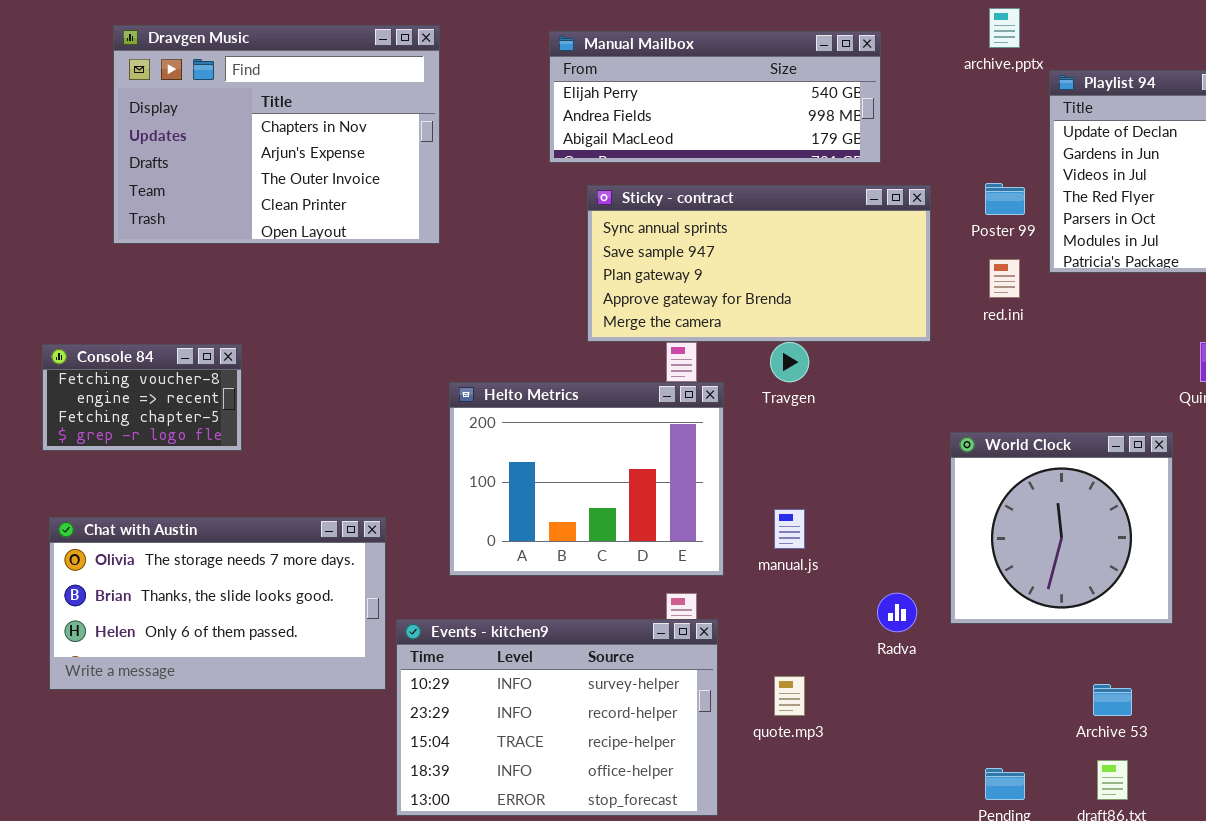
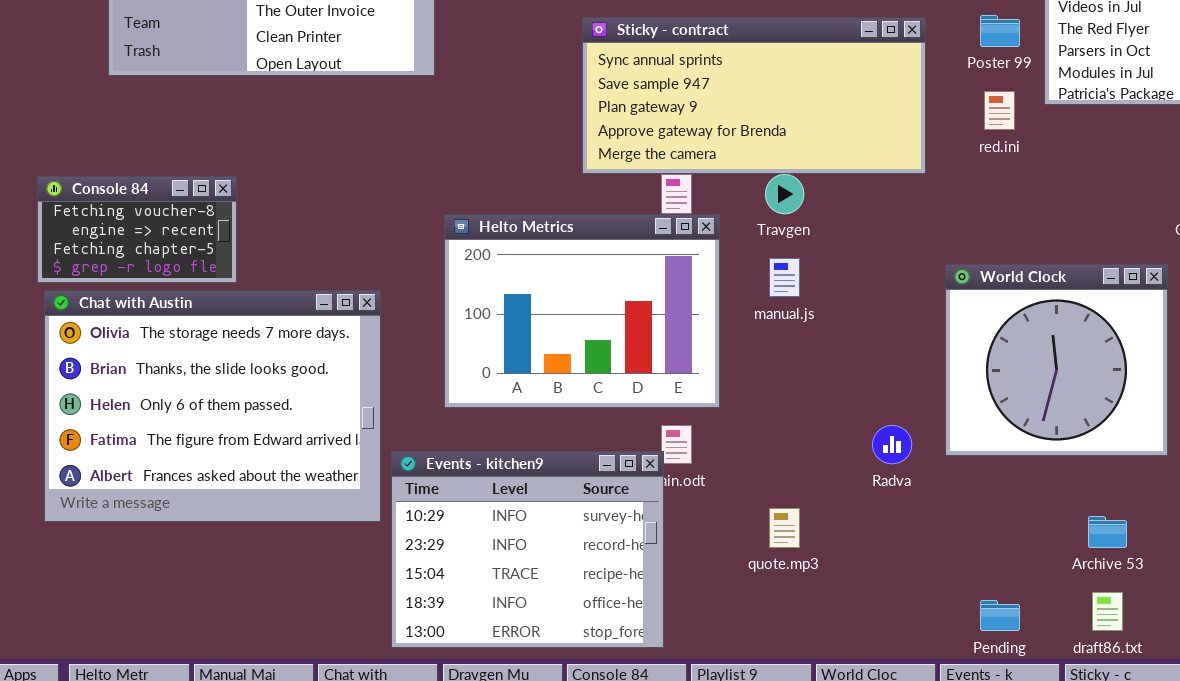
manual.js: [774,509,805,549] -> [769,258,800,297], moved
Chat with Austin: [49,517,386,690] -> [44,290,381,522], resized
Events - kitchen9: [396,619,718,816] -> [391,451,664,648], resized

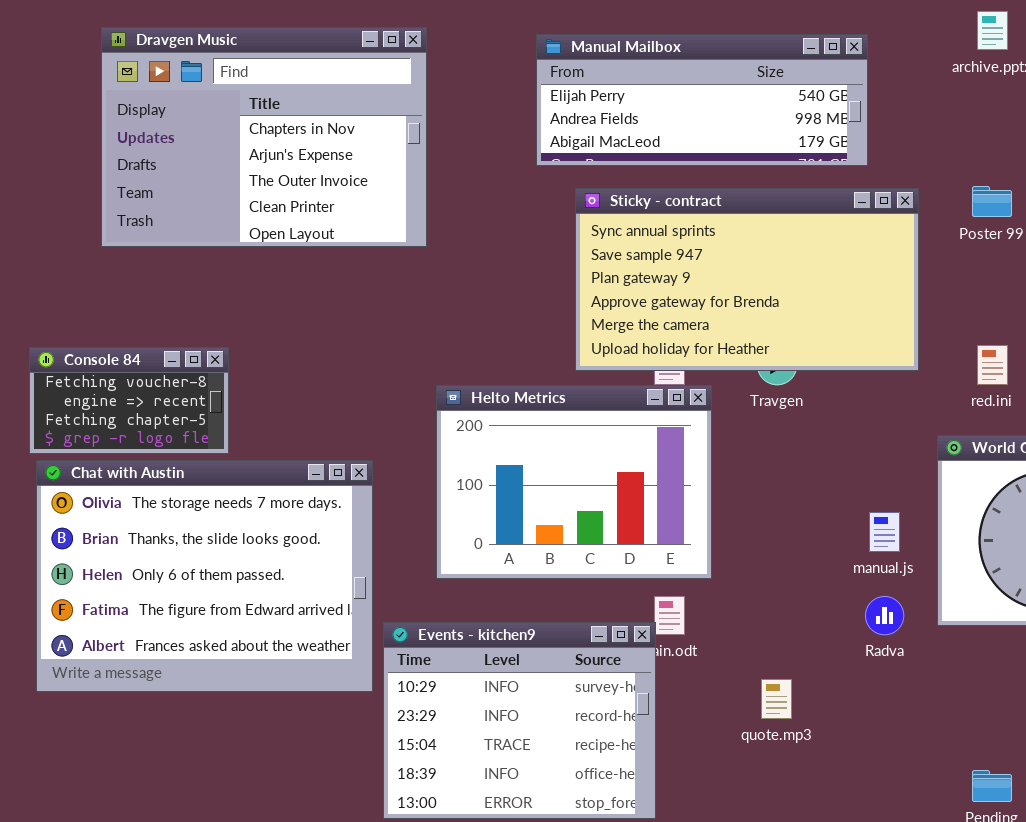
Sticky - contract: [582,17,926,174] -> [575,188,919,371], resized
red.ini: [984,91,1015,130] -> [977,345,1008,385], moved
manual.js: [769,258,800,297] -> [869,512,900,552], moved

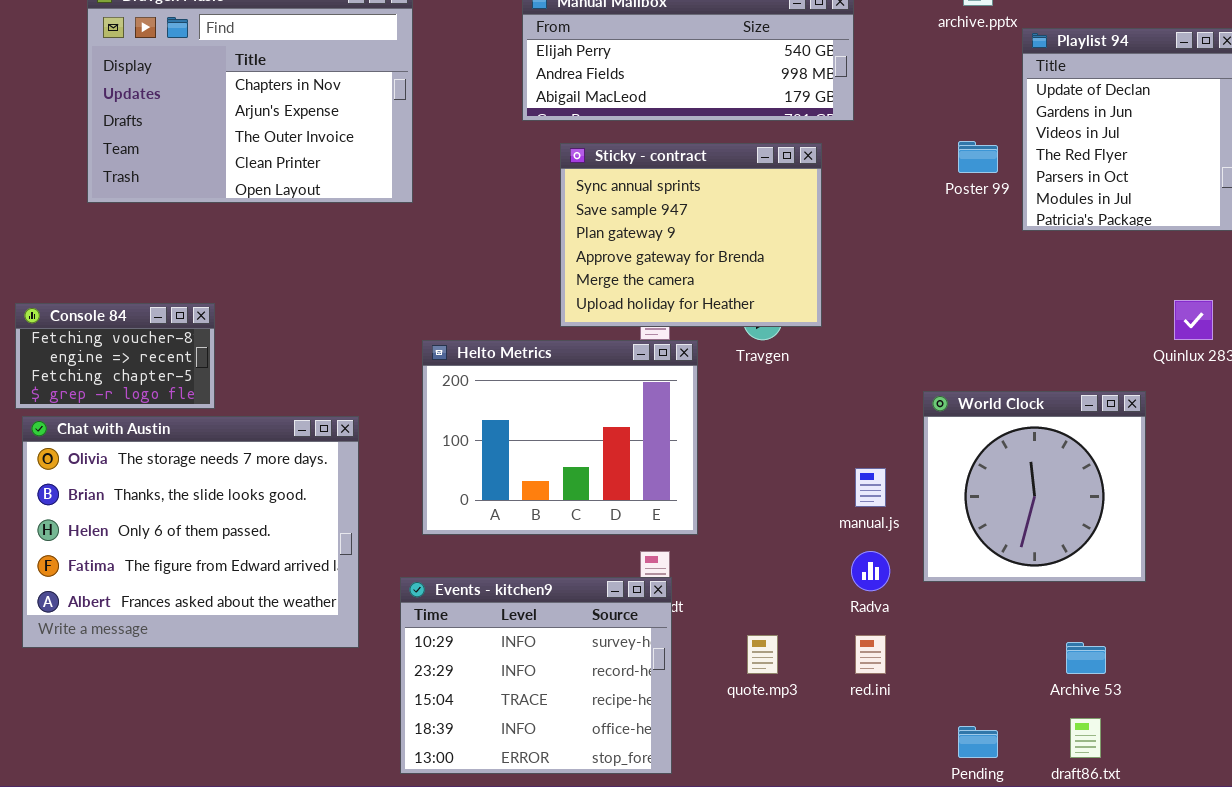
Sticky - contract: [575,188,919,371] -> [560,143,822,327], resized
red.ini: [977,345,1008,385] -> [855,635,886,674], moved
Events - kitchen9: [383,622,656,819] -> [400,577,672,774], moved

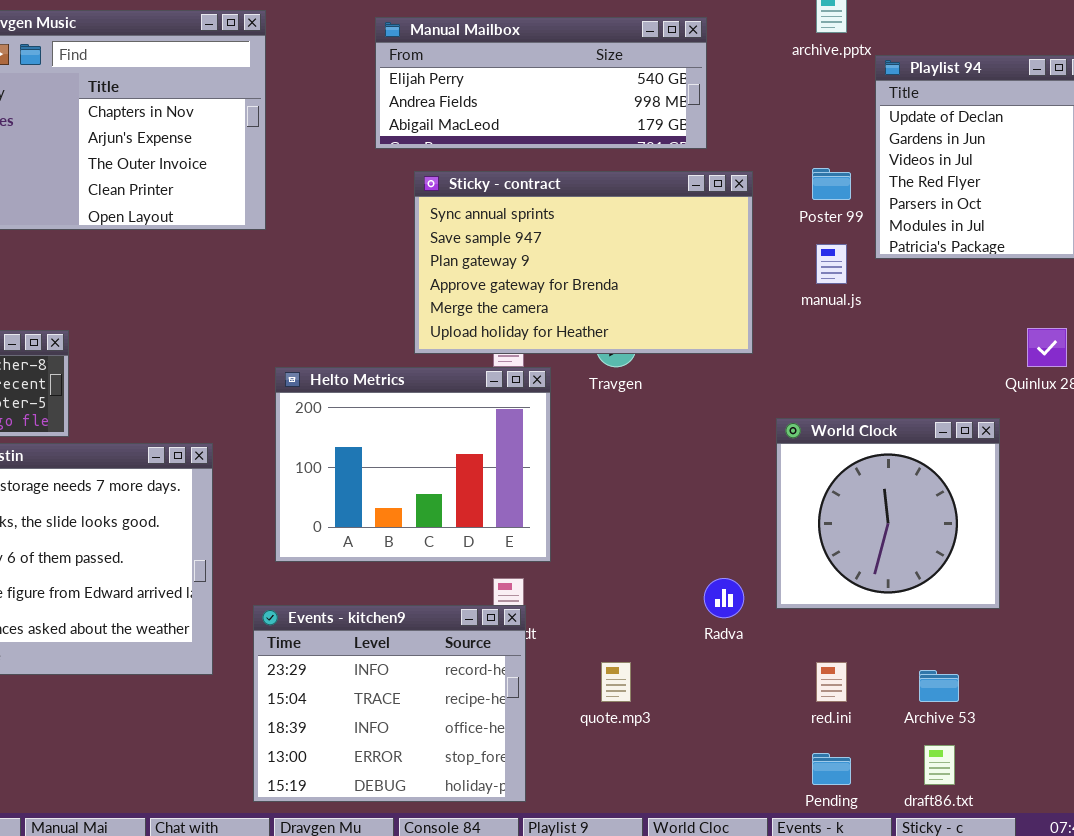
Sticky - contract: [560,143,822,327] -> [414,171,753,354], resized
manual.js: [855,468,886,507] -> [816,244,847,284], moved
Events - kitchen9: [400,577,672,774] -> [253,605,526,802], scrolled down 1 row
red.ini: [855,635,886,674] -> [816,662,847,702], moved

